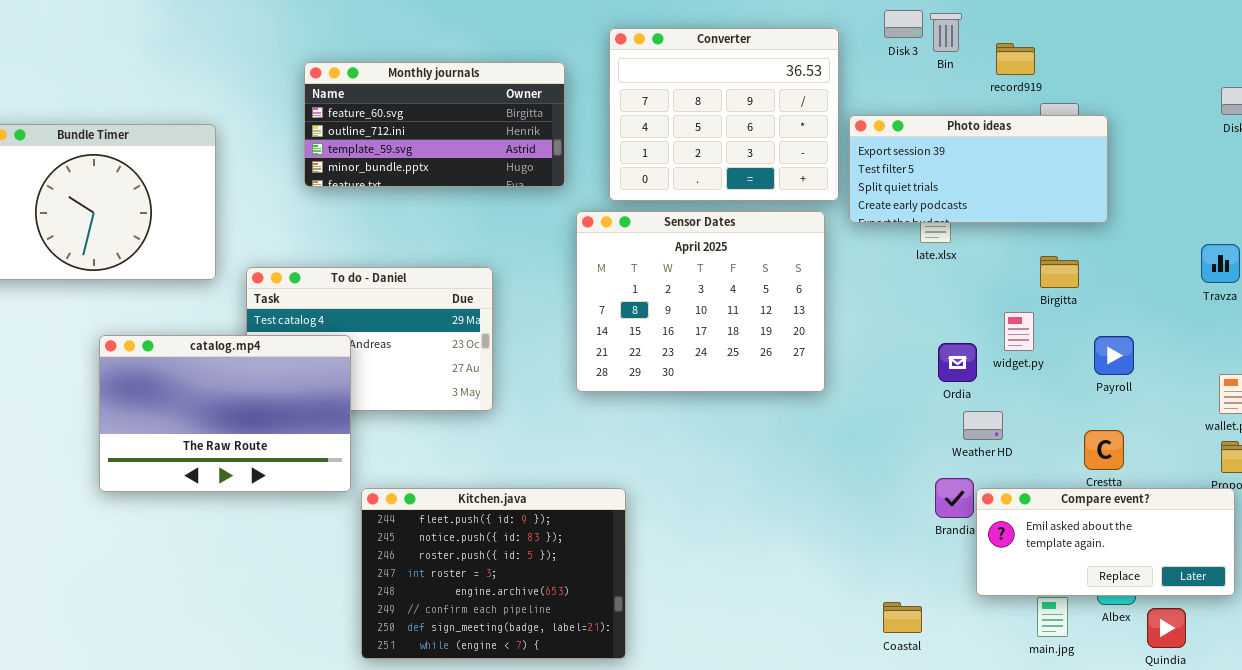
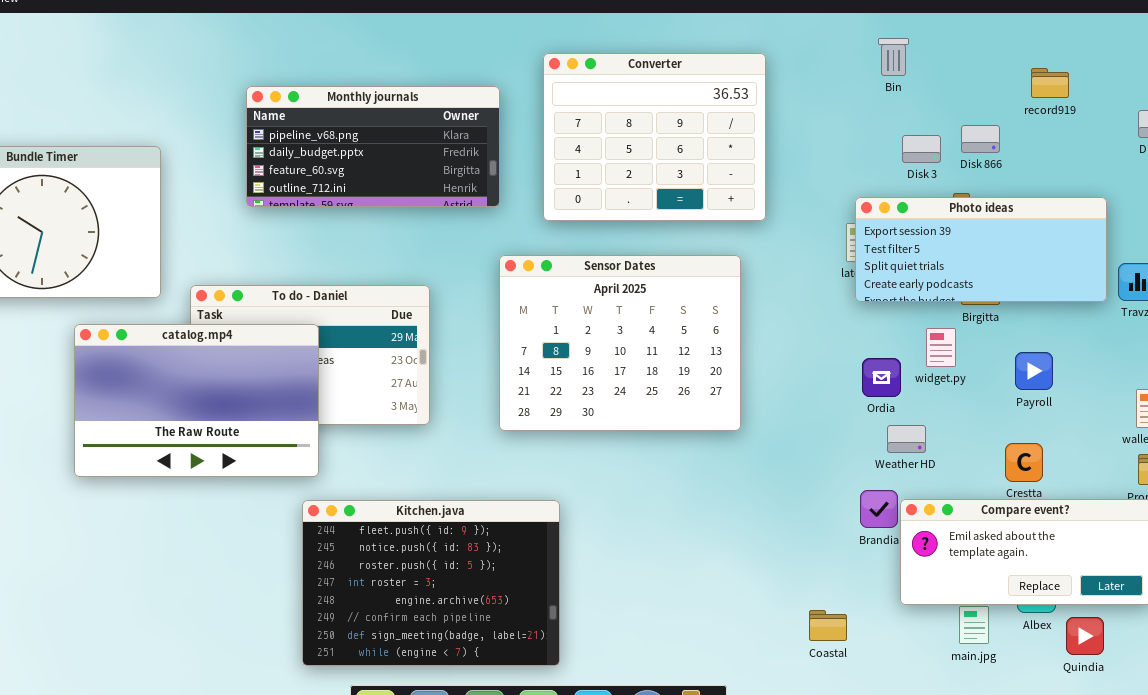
Disk 3: [884,10,923,38] -> [902,135,941,163], moved
Bin: [930,13,962,52] -> [878,38,909,76], moved
record919: [996,43,1035,75] -> [1031,68,1069,98], moved
Monthly journals: [304,62,565,187] -> [246,86,500,207], scrolled up 2 rows
Photo ideas: [849,115,1108,223] -> [855,197,1107,302], moved
Sensor Dates: [576,211,825,392] -> [499,255,741,431], moved
catalog.mp4: [99,335,351,492] -> [74,324,319,477], moved

